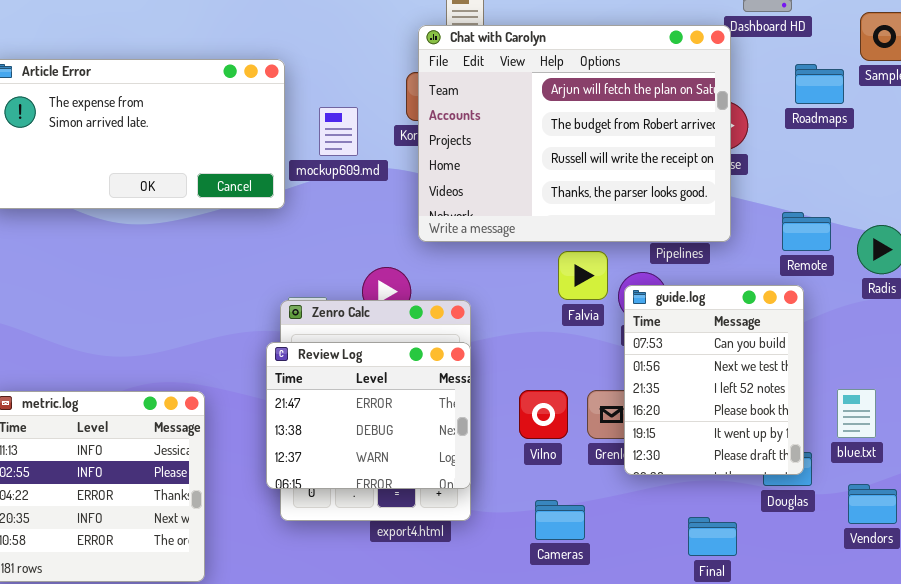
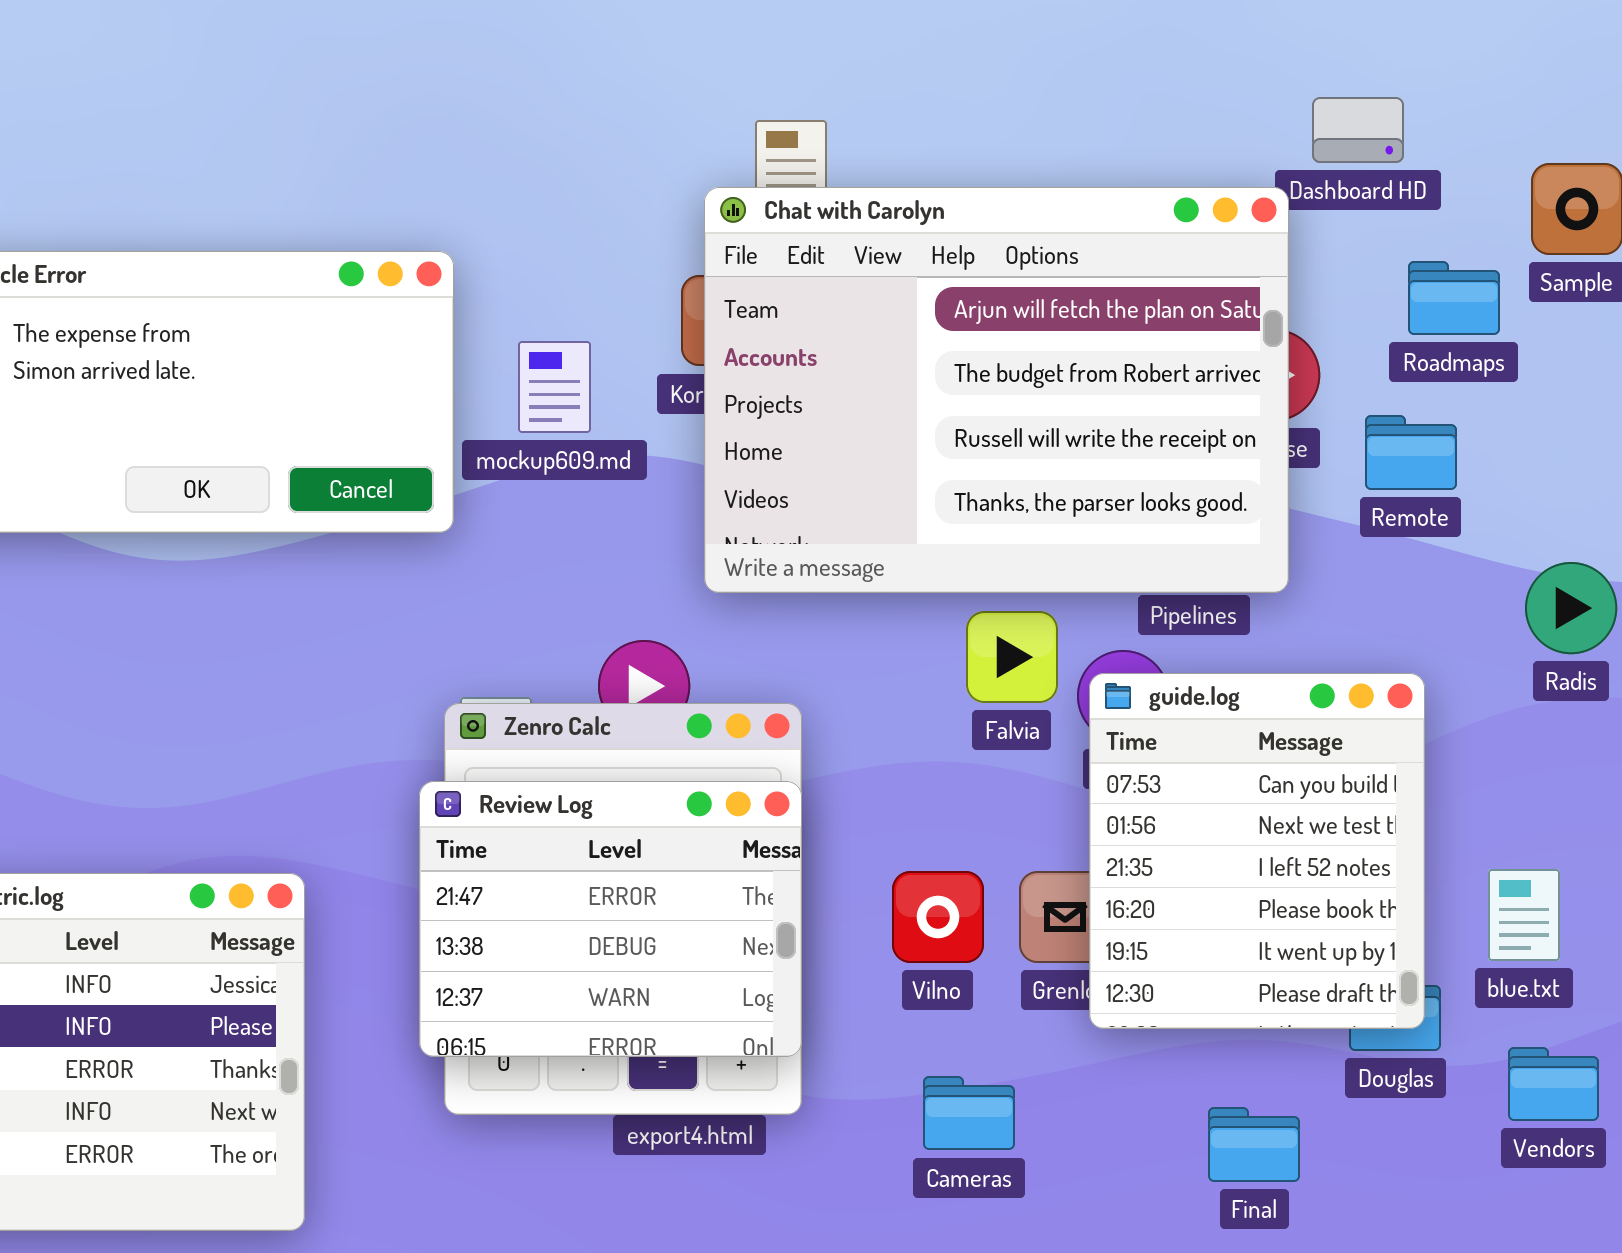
Remote: [782,212,831,251] -> [1365,415,1457,490], moved

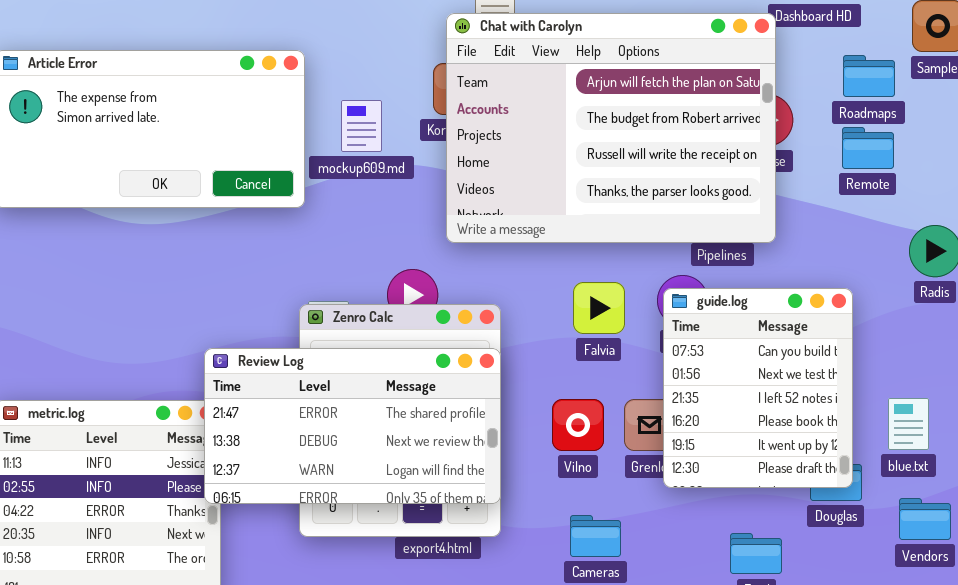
Remote: [1365,415,1457,490] -> [842,127,894,169], moved
Falvia: [966,611,1058,703] -> [573,282,625,334], moved
Review Log: [419,781,802,1057] -> [204,348,501,504], resized

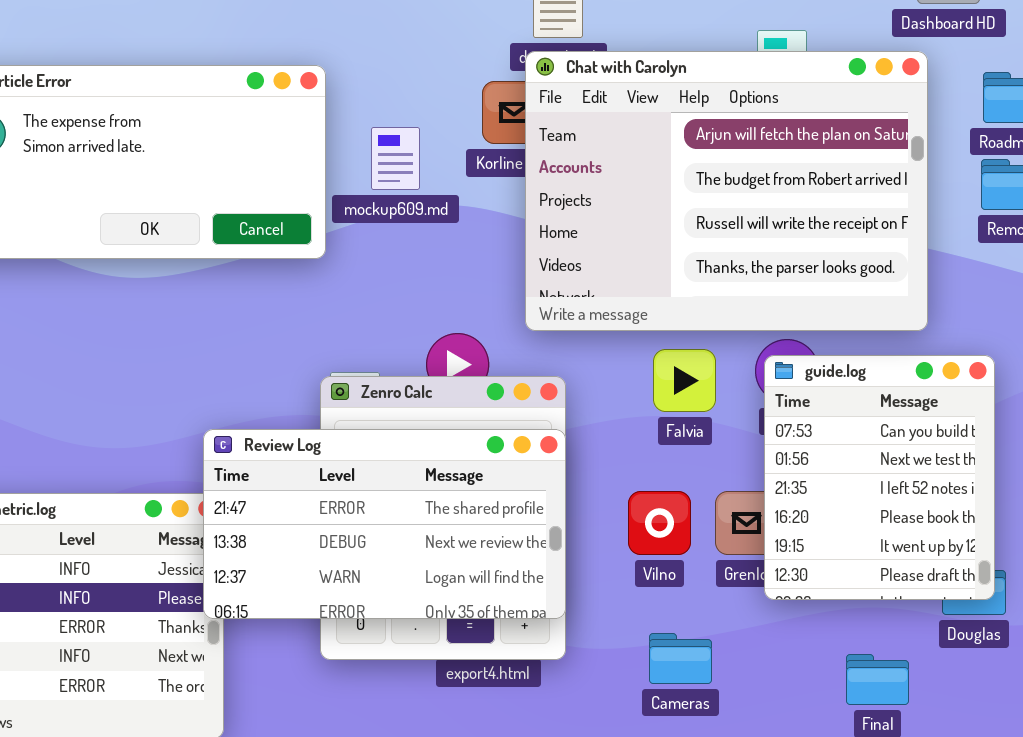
Chat with Carolyn: [446,13,776,243] -> [525,51,928,331], moved

